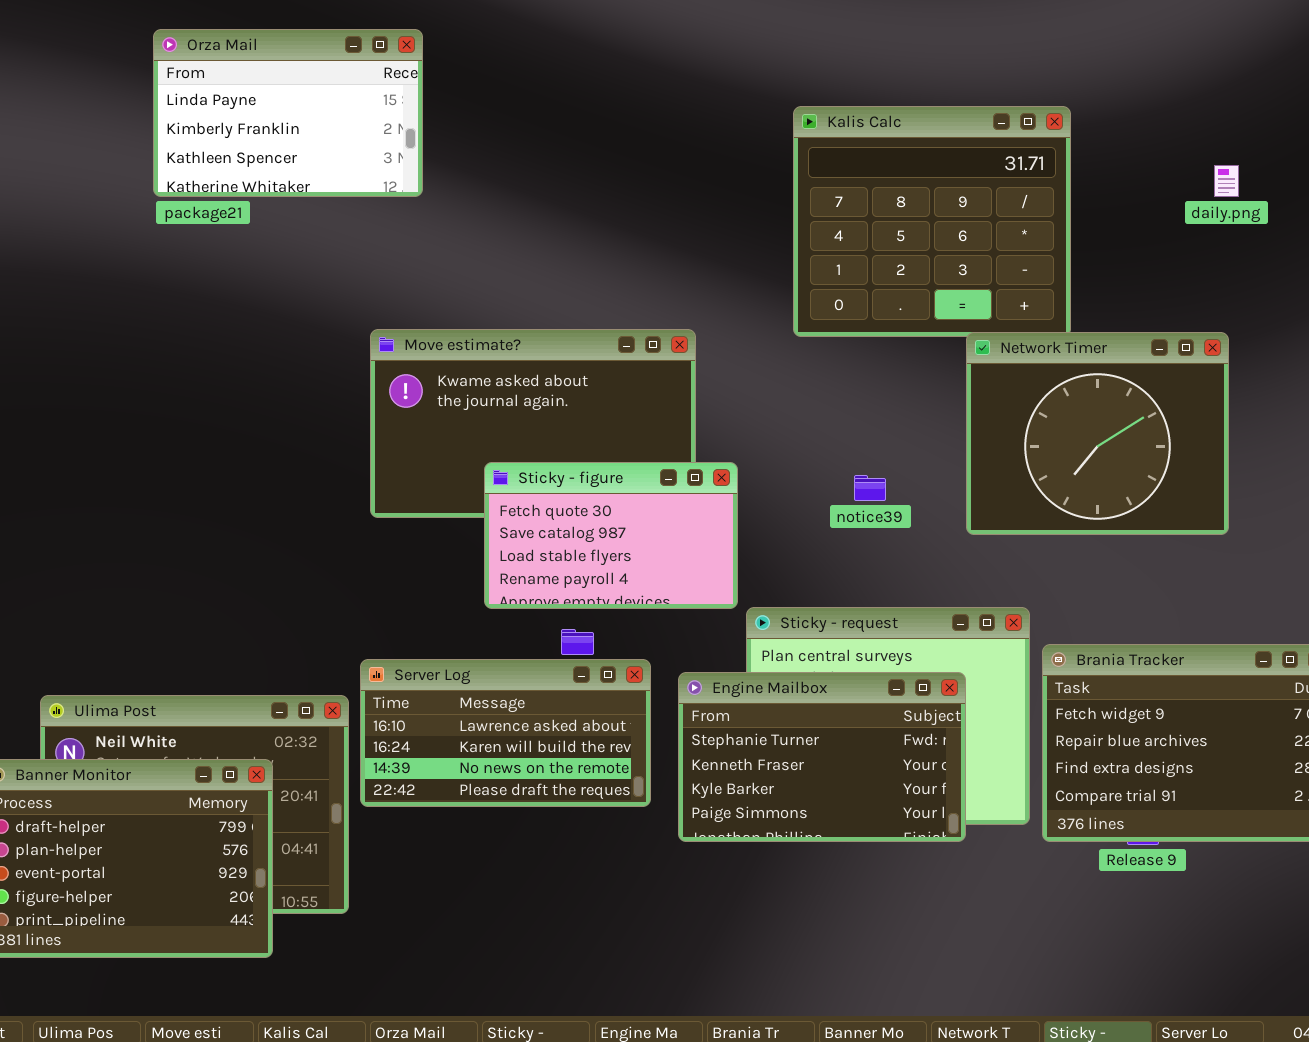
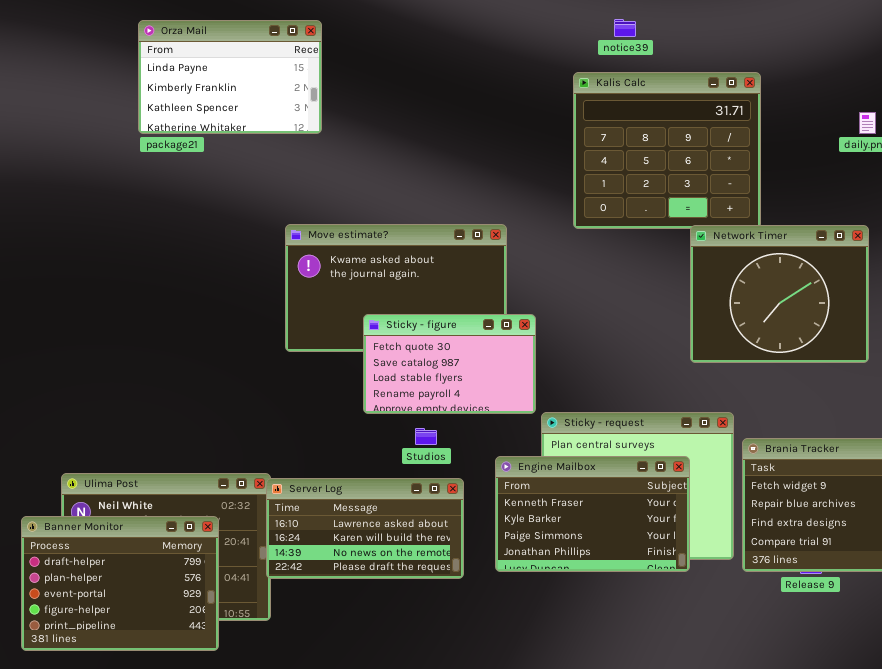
notice39: [854,475,886,501] -> [614,19,636,37], moved
Server Log: [360,659,651,807] -> [266,478,464,579], moved
Engine Mailbox: [678,672,966,842] -> [495,456,690,572], scrolled down 1 row

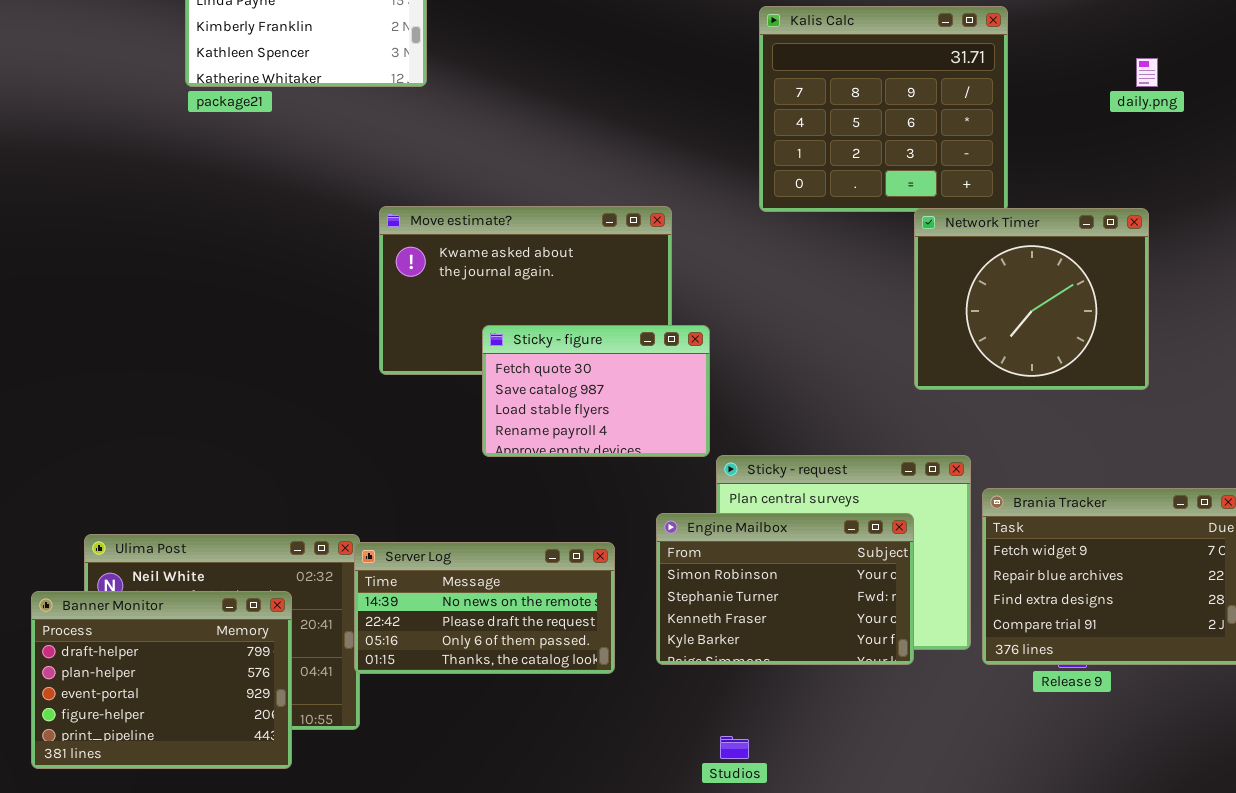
Studios: [415,428,437,445] -> [720,736,749,759], moved
Engine Mailbox: [495,456,690,572] -> [656,513,914,665], scrolled up 2 rows
Server Log: [266,478,464,579] -> [354,542,615,674], scrolled down 2 rows

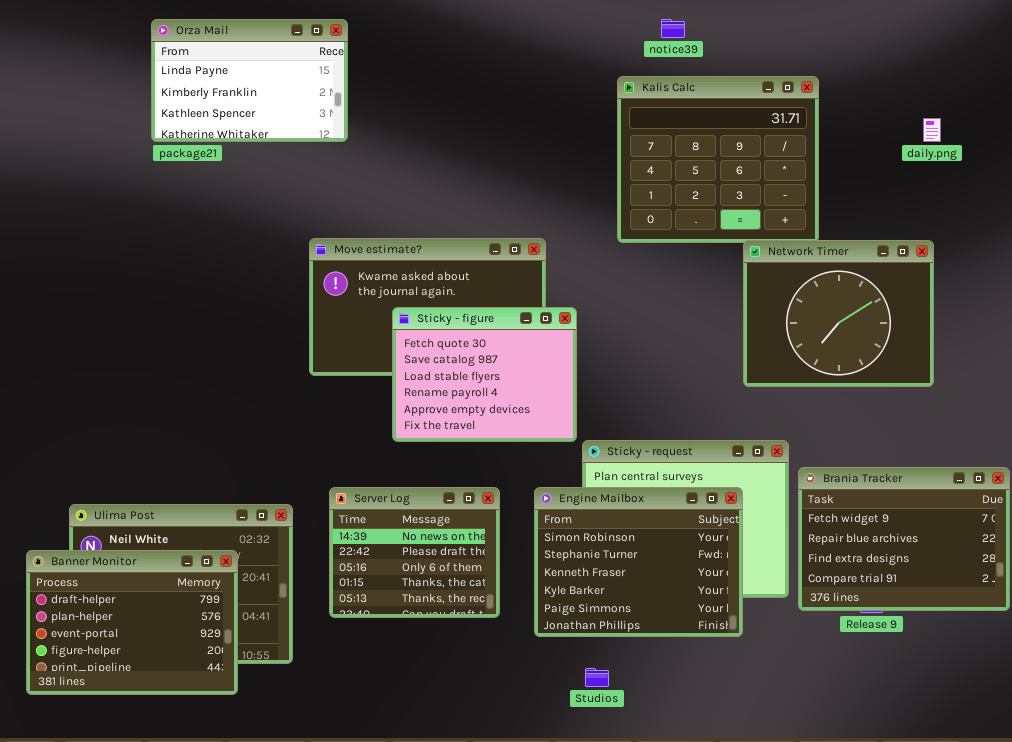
Sticky - figure: [482,325,710,457] -> [392,307,577,442], resized
Engine Mailbox: [656,513,914,665] -> [534,487,743,637], resized
Server Log: [354,542,615,674] -> [329,487,500,618], resized

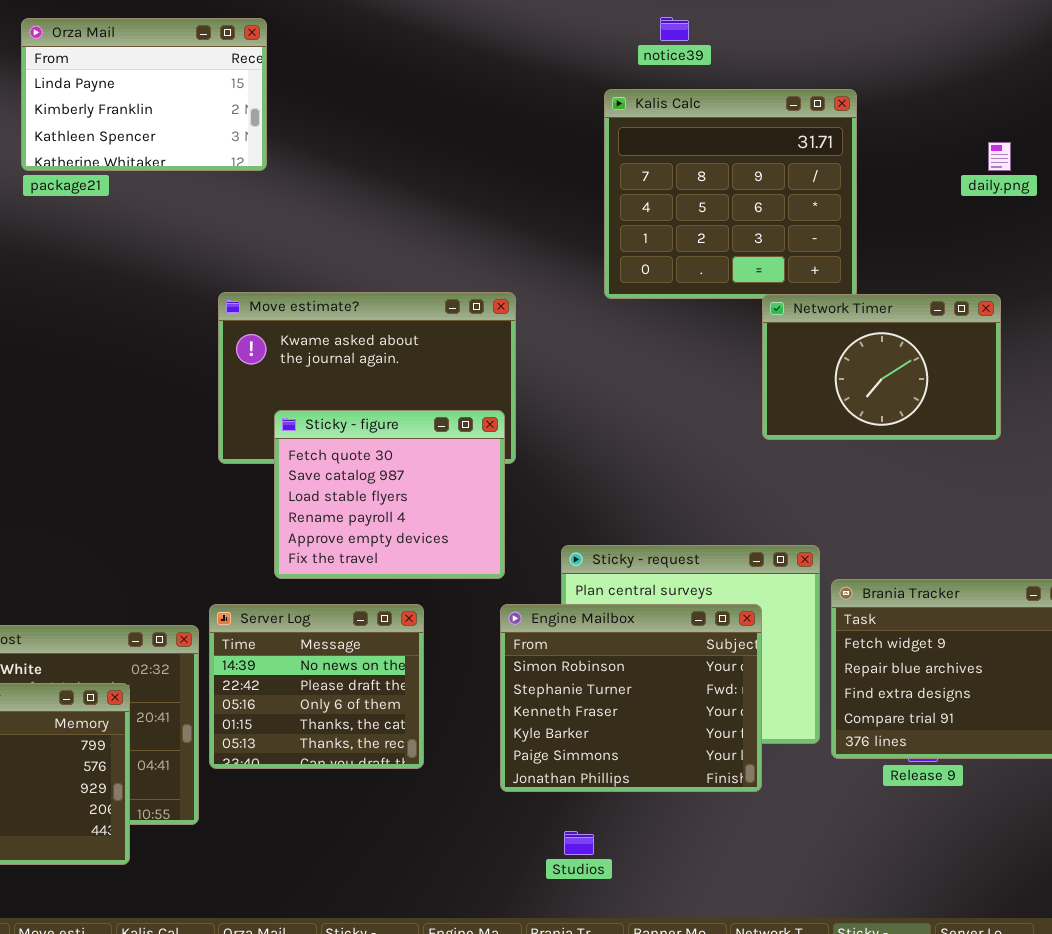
Network Timer: [743,240,934,387] -> [762,294,1001,440], resized
Sticky - figure: [392,307,577,442] -> [274,410,505,579], moved
Server Log: [329,487,500,618] -> [209,604,424,769], moved

